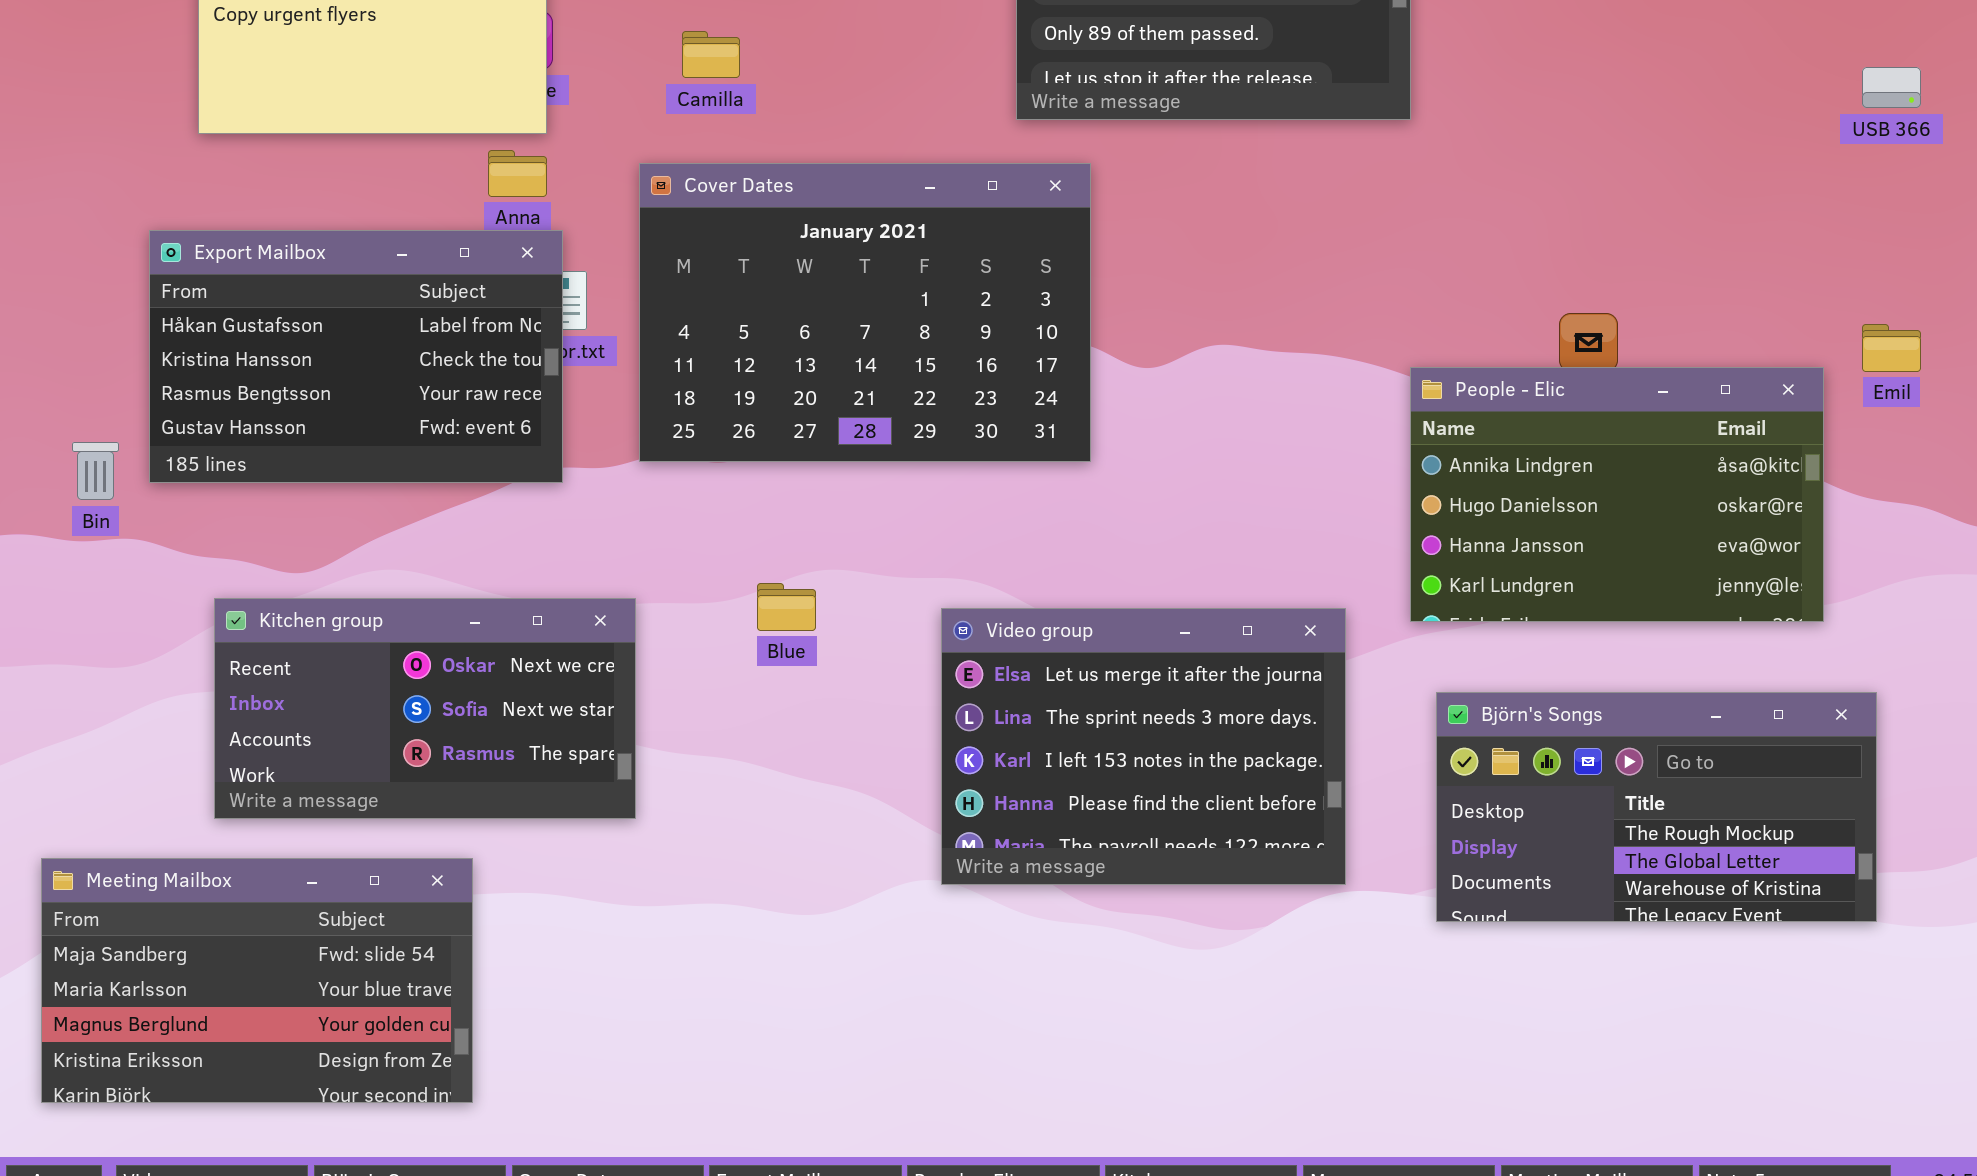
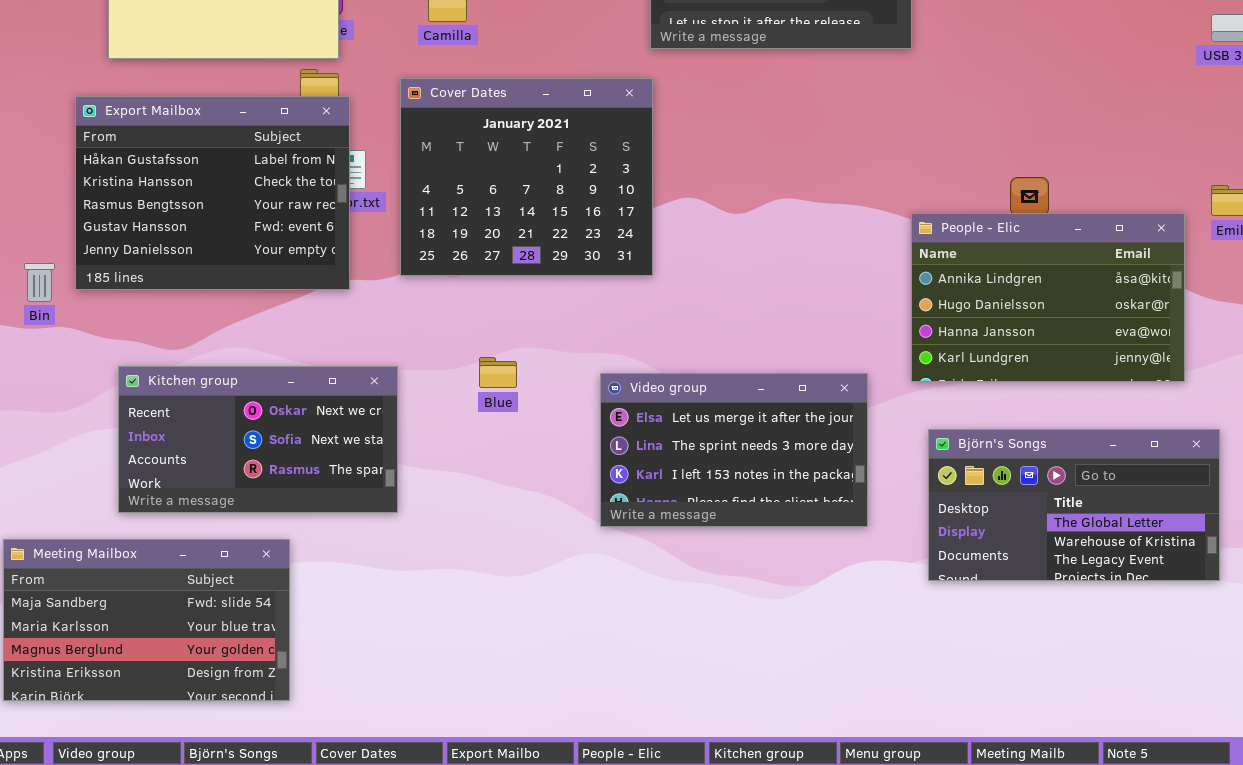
Cover Dates: [639,163,1091,462] -> [400,78,653,276], resized
Export Mailbox: [149,230,563,483] -> [75,96,350,290], resized
Video group: [941,608,1346,885] -> [600,373,868,527], resized
Björn's Songs: [1436,692,1877,922] -> [928,429,1220,581], scrolled down 1 row

